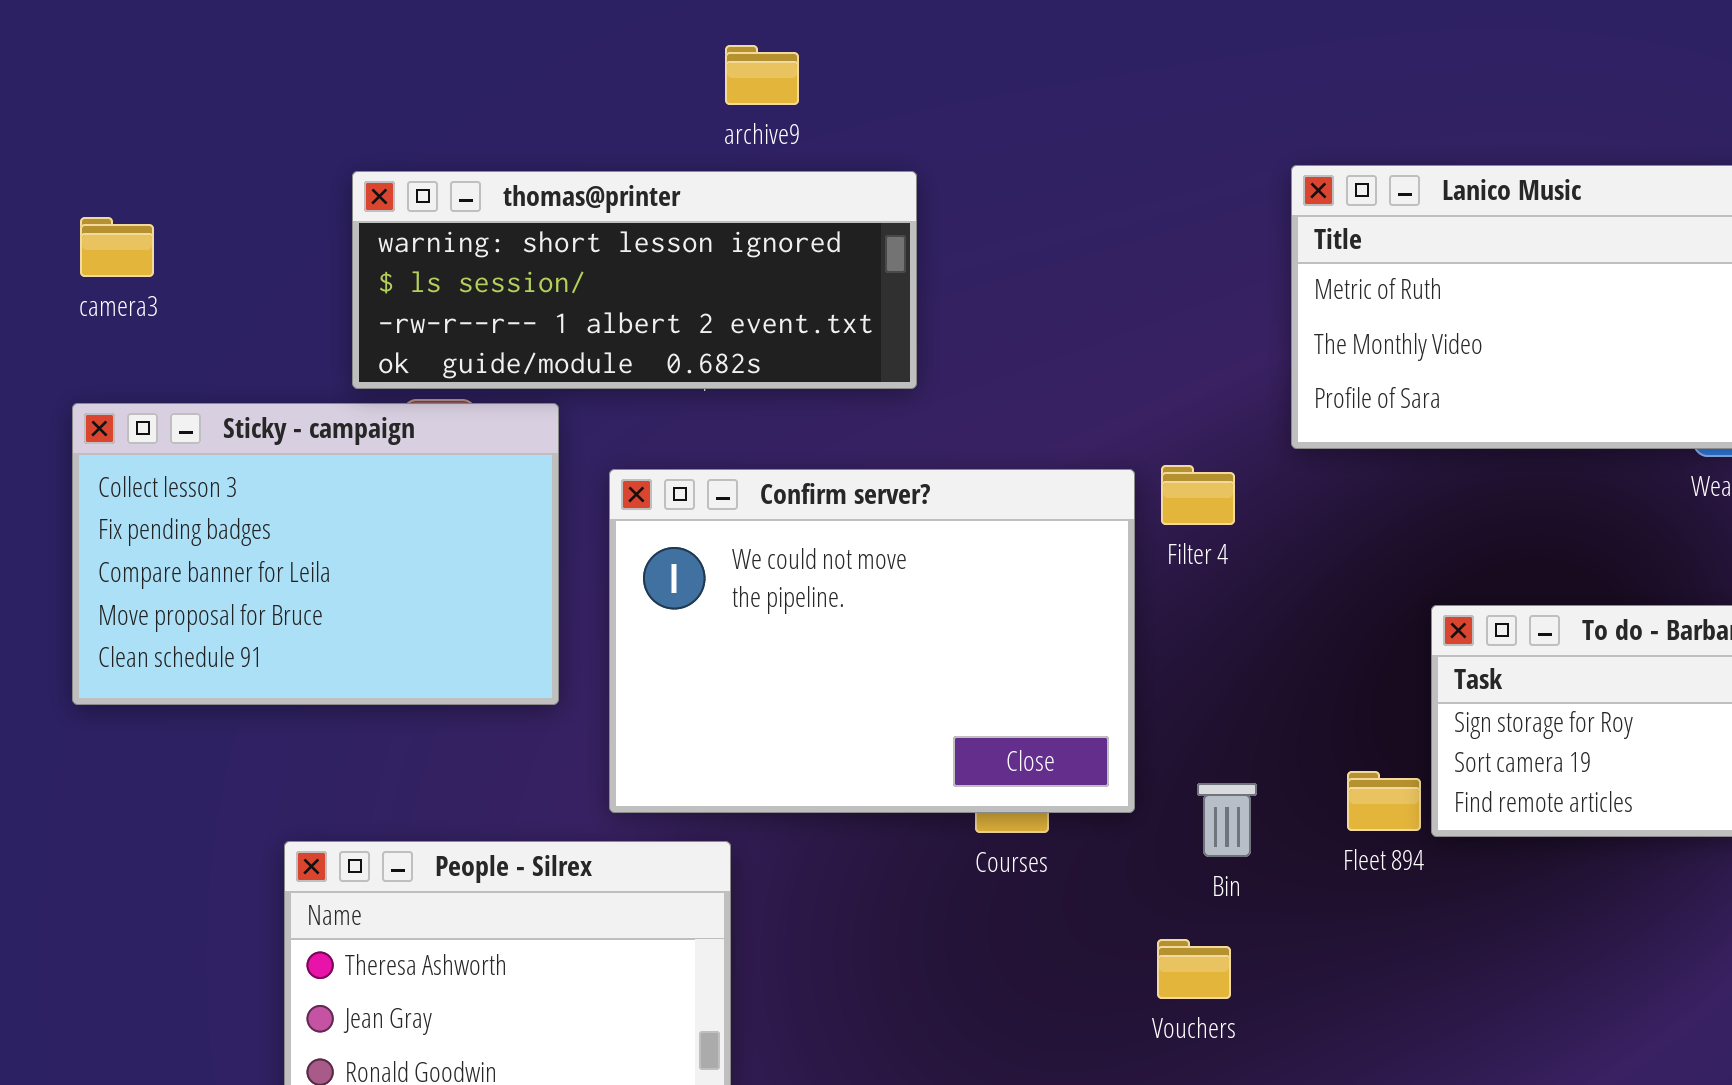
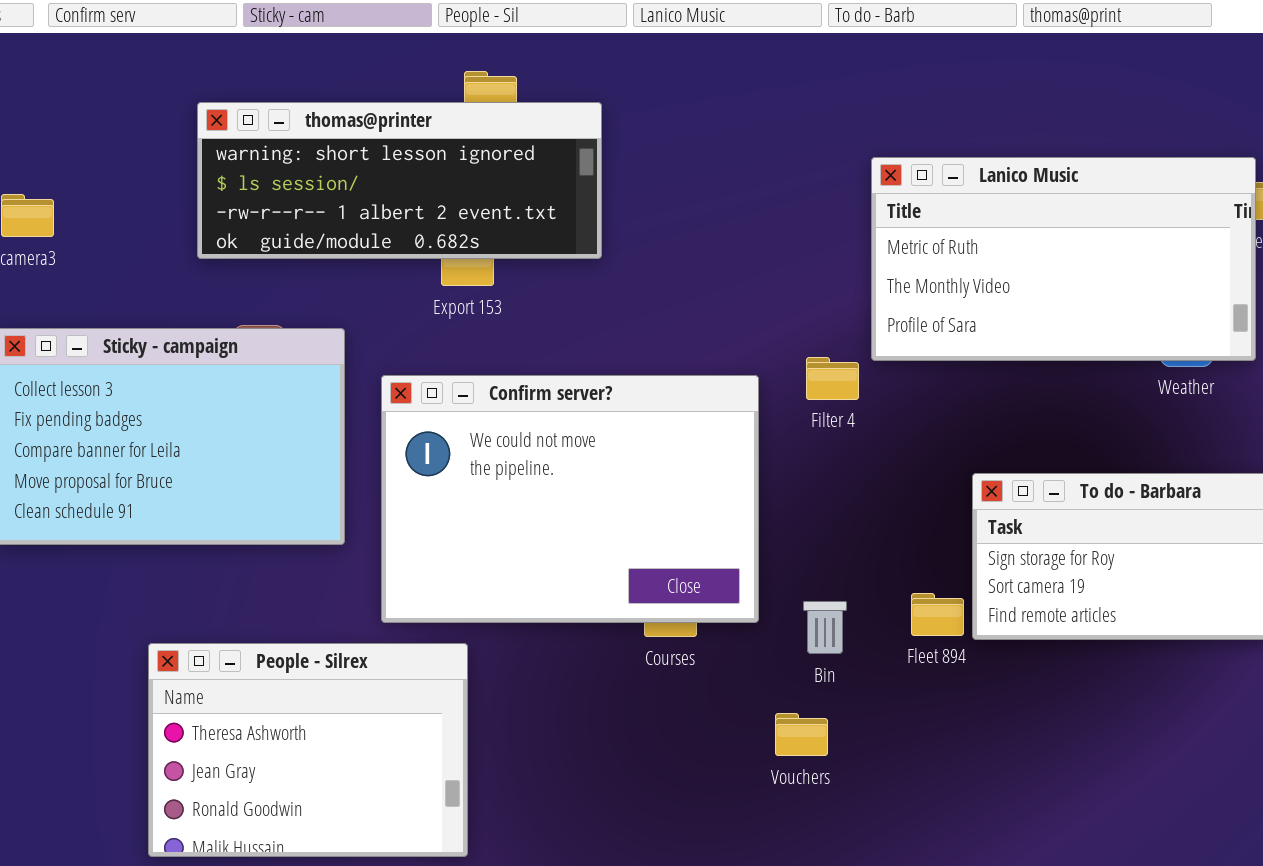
thomas@printer: [352,171,917,389] -> [197,102,602,259], moved
Filter 4: [1161,465,1235,525] -> [806,357,859,400], moved

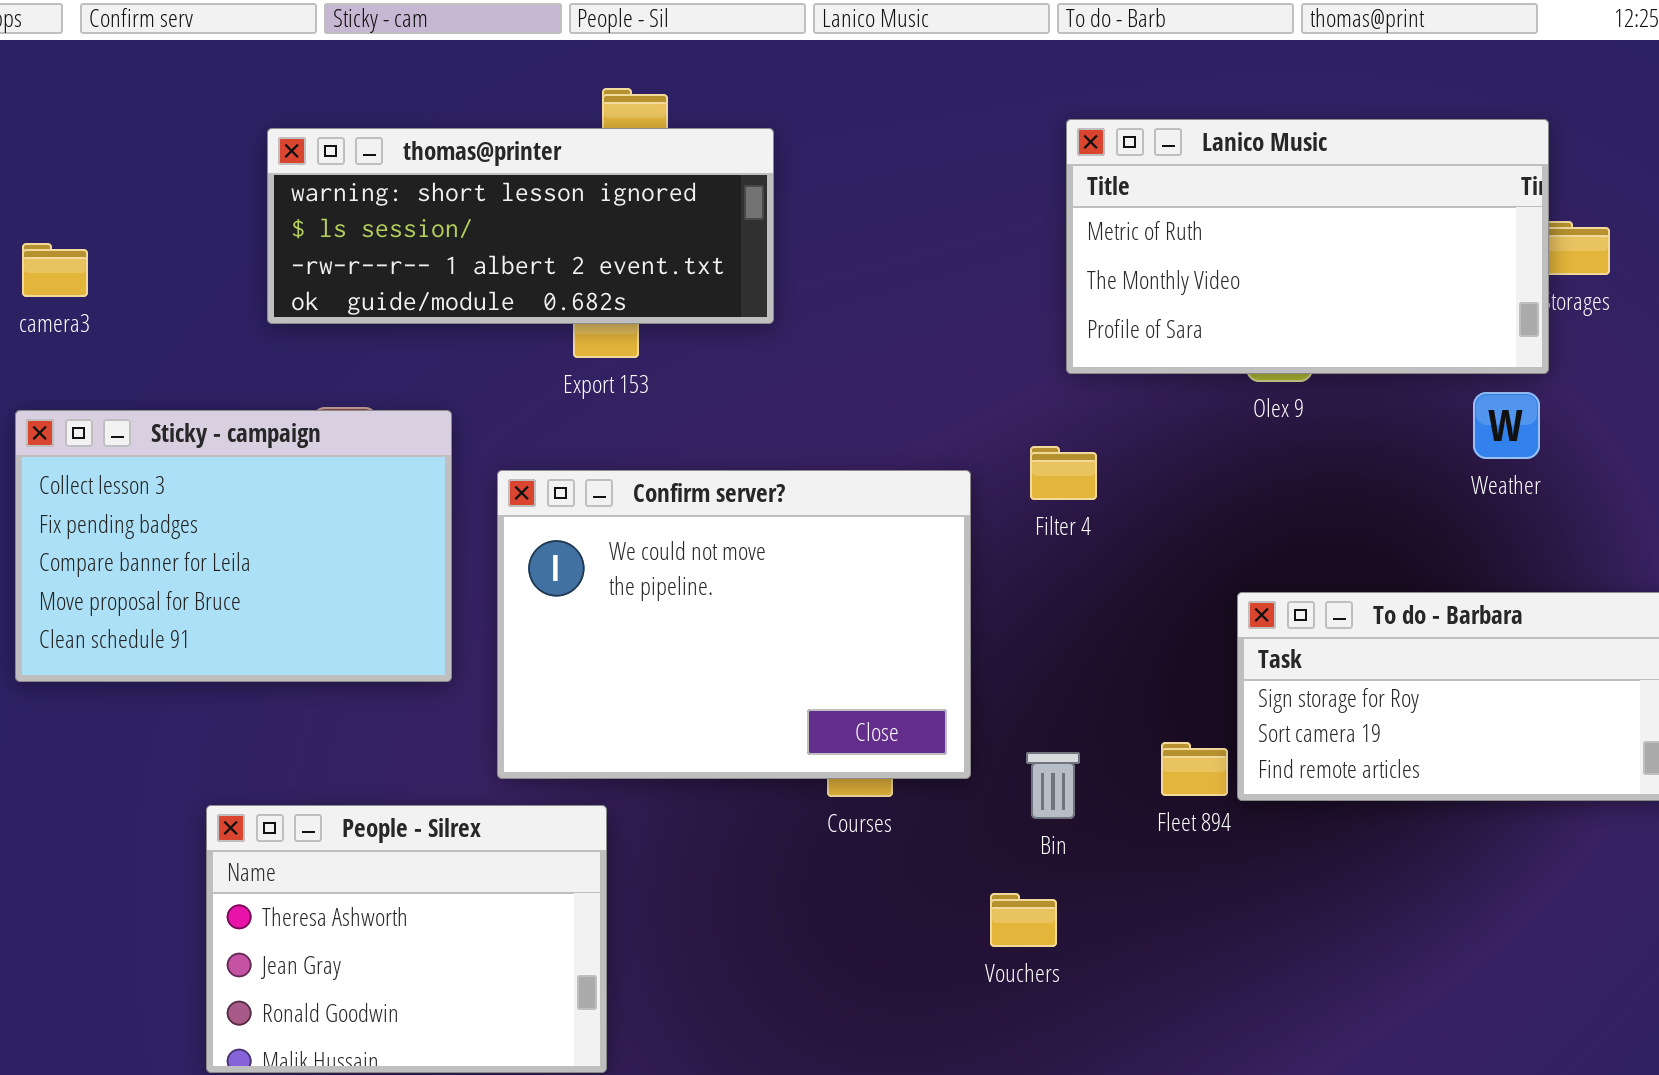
Lanico Music: [871,157,1256,361] -> [1066,119,1549,374], moved

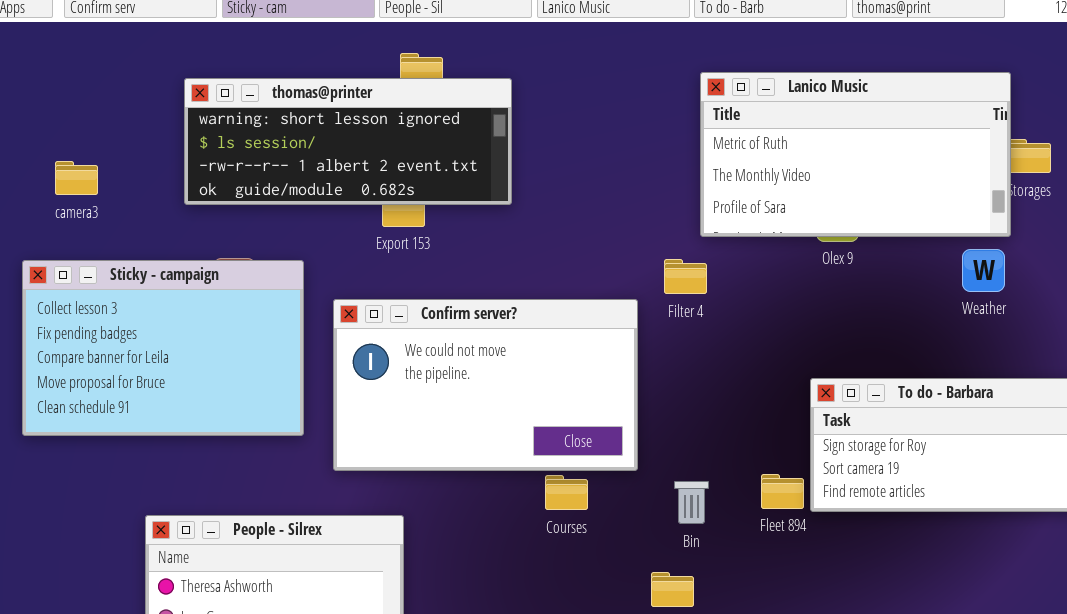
camera3: [22,243,88,297] -> [55,161,98,195], moved
Filter 4: [1030,446,1097,500] -> [664,259,707,294], moved
Confirm server?: [497,470,971,779] -> [333,299,638,471], resized

